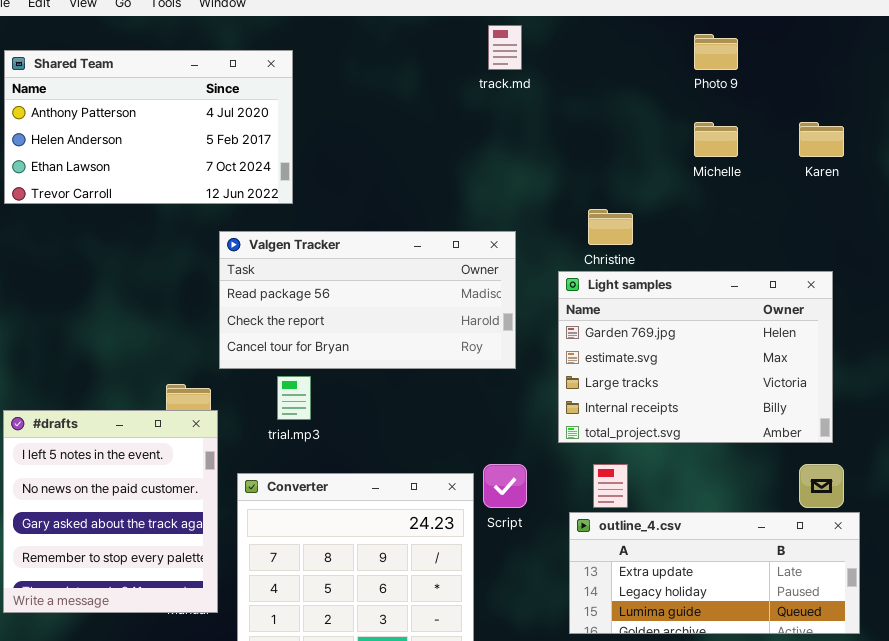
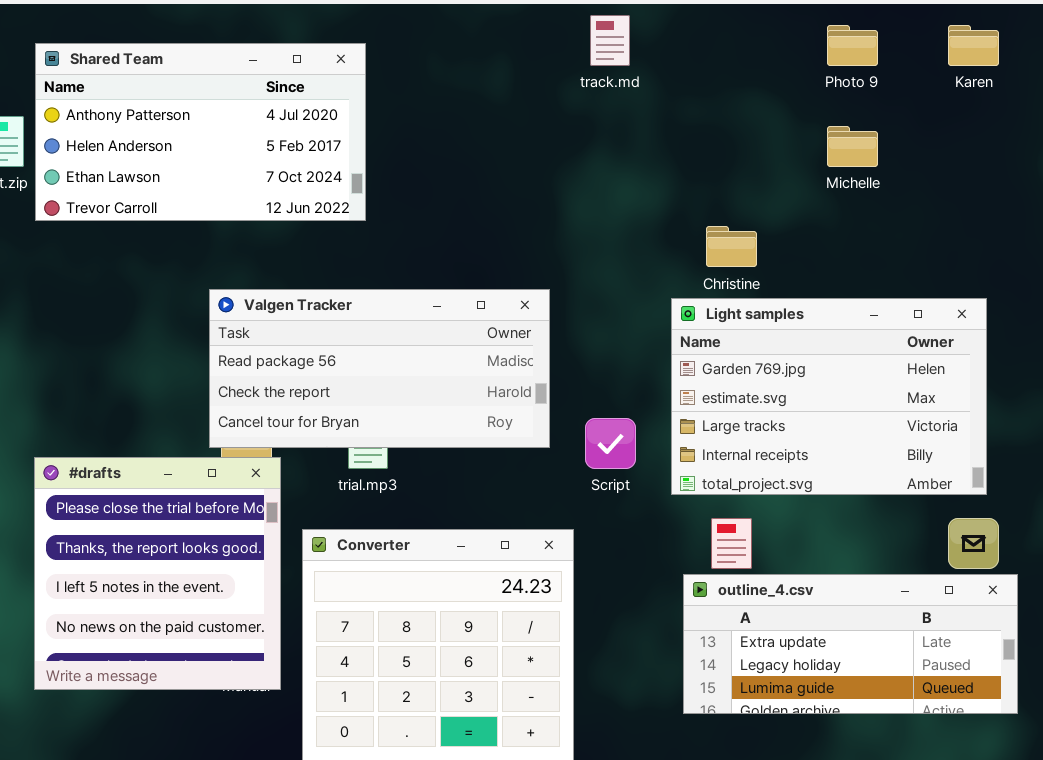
Karen: [799,122,844,157] -> [948,25,999,66], moved
Valgen Tracker: [219,231,516,369] -> [209,289,550,448], moved
#drafts: [3,410,218,613] -> [34,457,281,690], scrolled up 2 rows
Script: [483,464,527,508] -> [585,418,636,469], moved

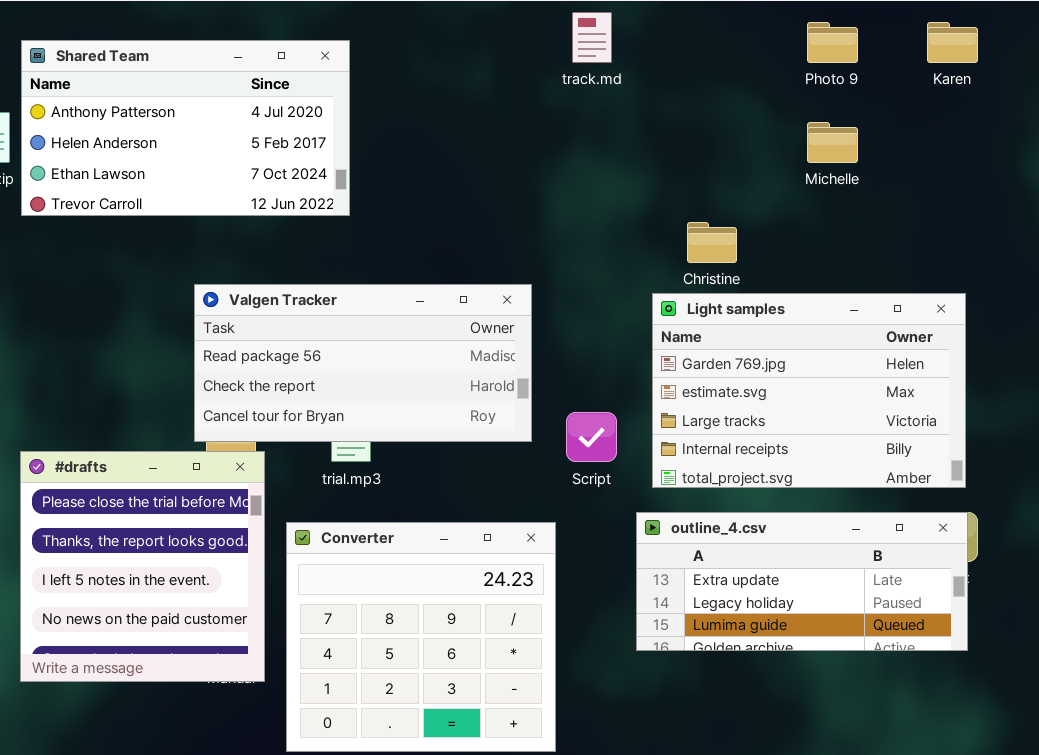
outline_4.csv: [683,574,1018,714] -> [636,512,968,651], moved

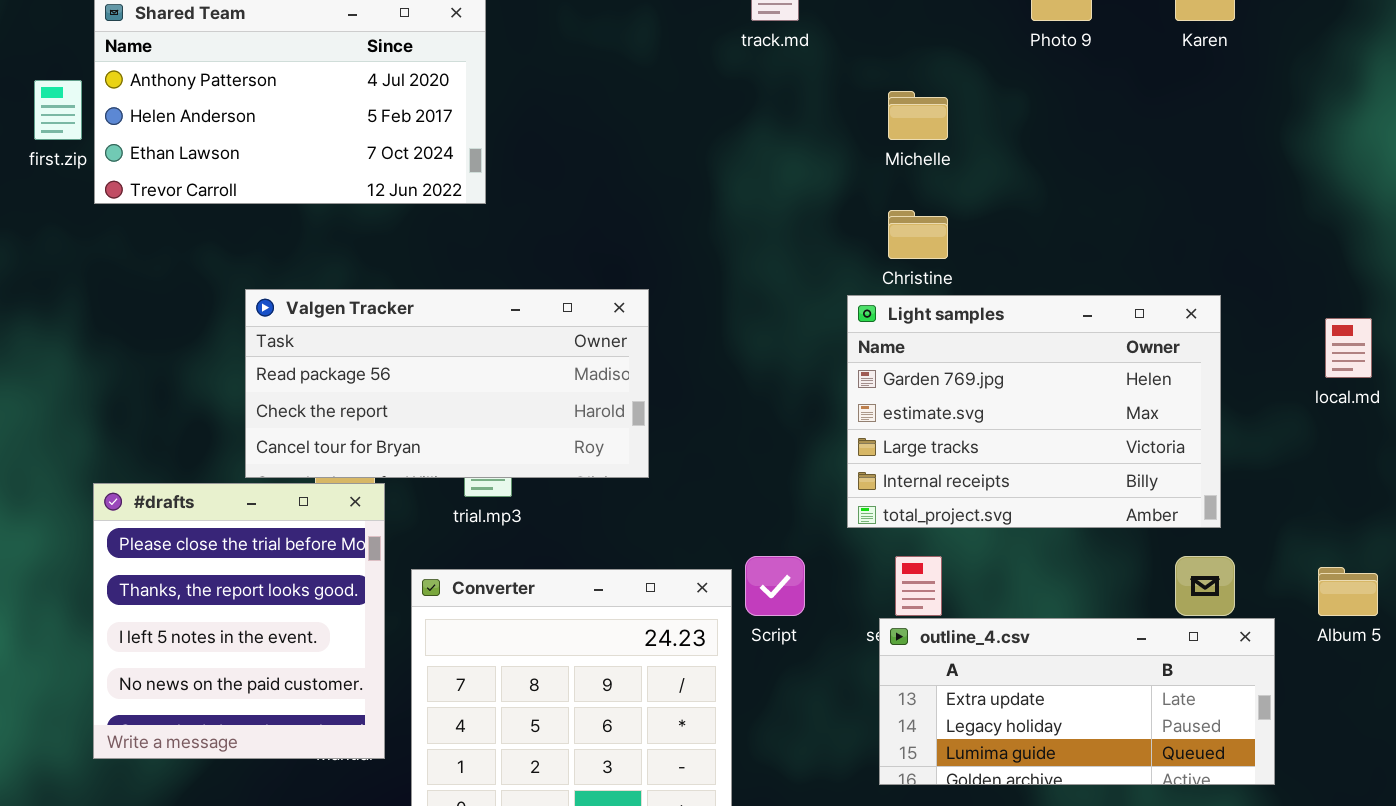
Michelle: [807,122,858,163] -> [888,91,948,140], moved
Valgen Tracker: [194,284,532,442] -> [245,289,649,478], moved
Script: [566,412,617,462] -> [745,556,805,616], moved
outline_4.csv: [636,512,968,651] -> [879,618,1275,785], moved

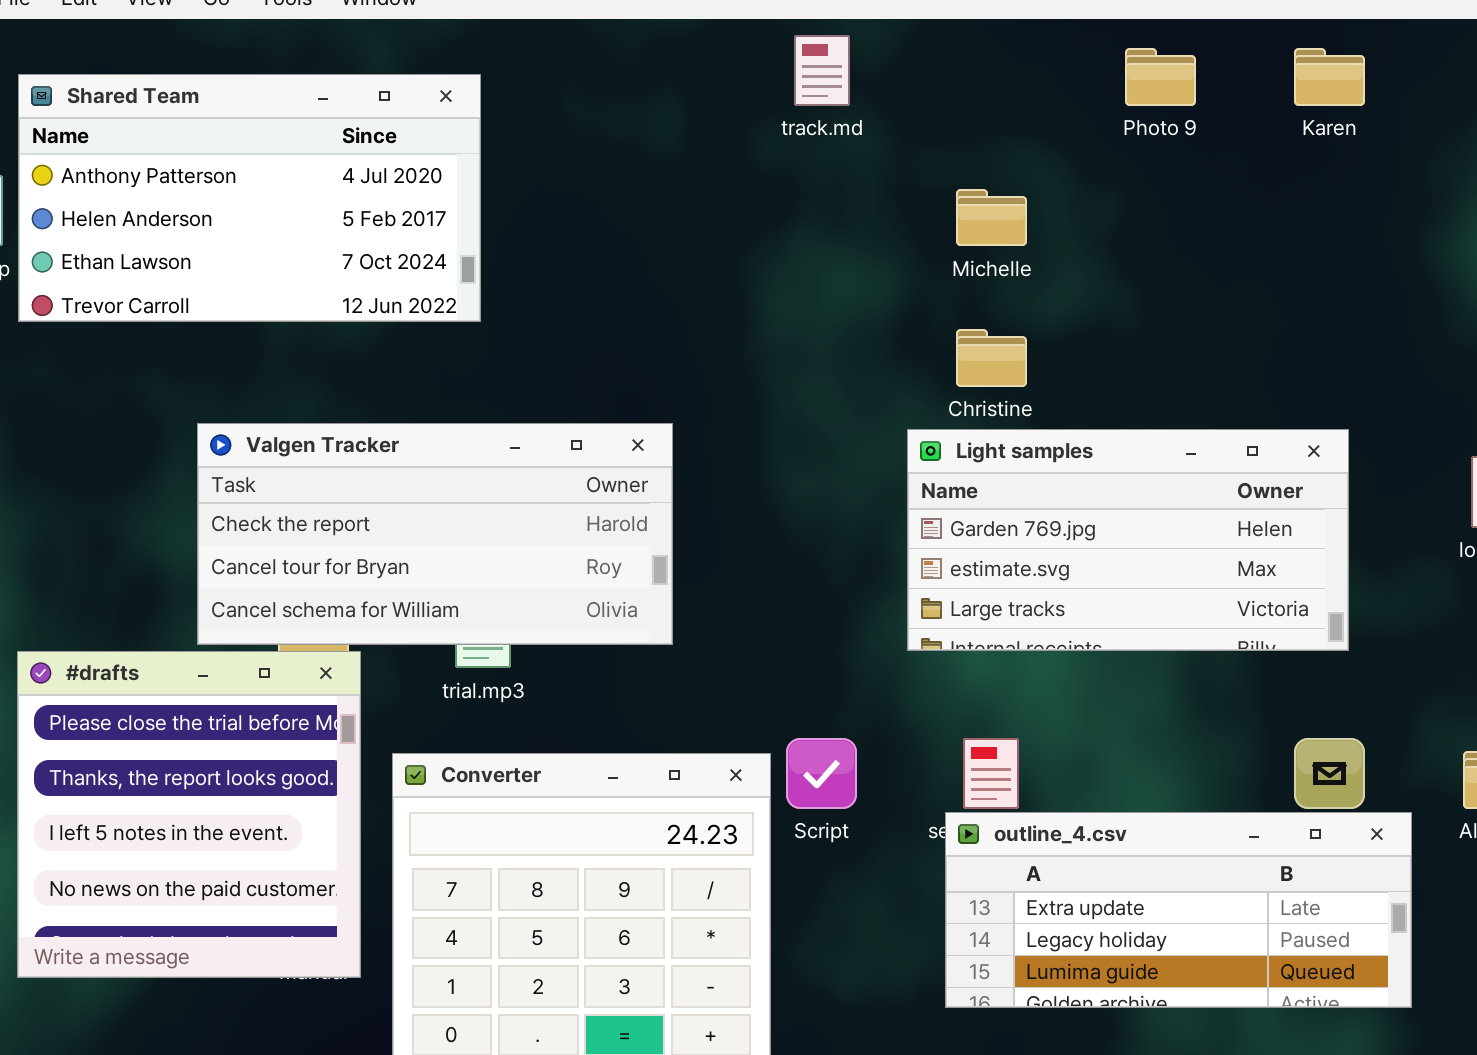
Valgen Tracker: [245,289,649,478] -> [197,423,673,645], scrolled down 1 row
Light samples: [847,295,1221,528] -> [907,429,1349,651], resized

